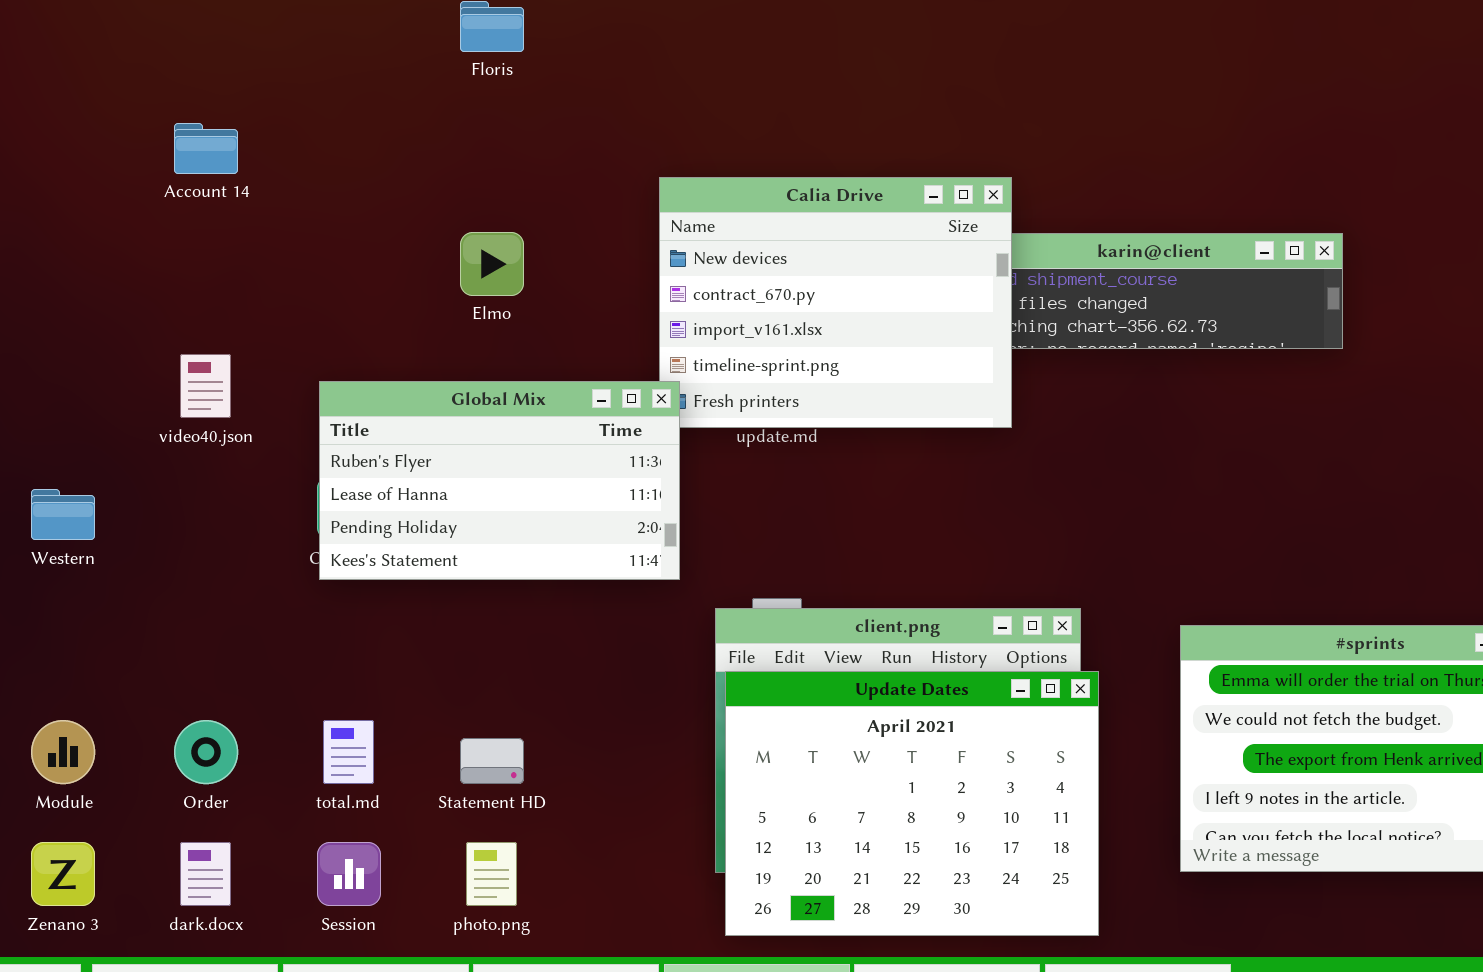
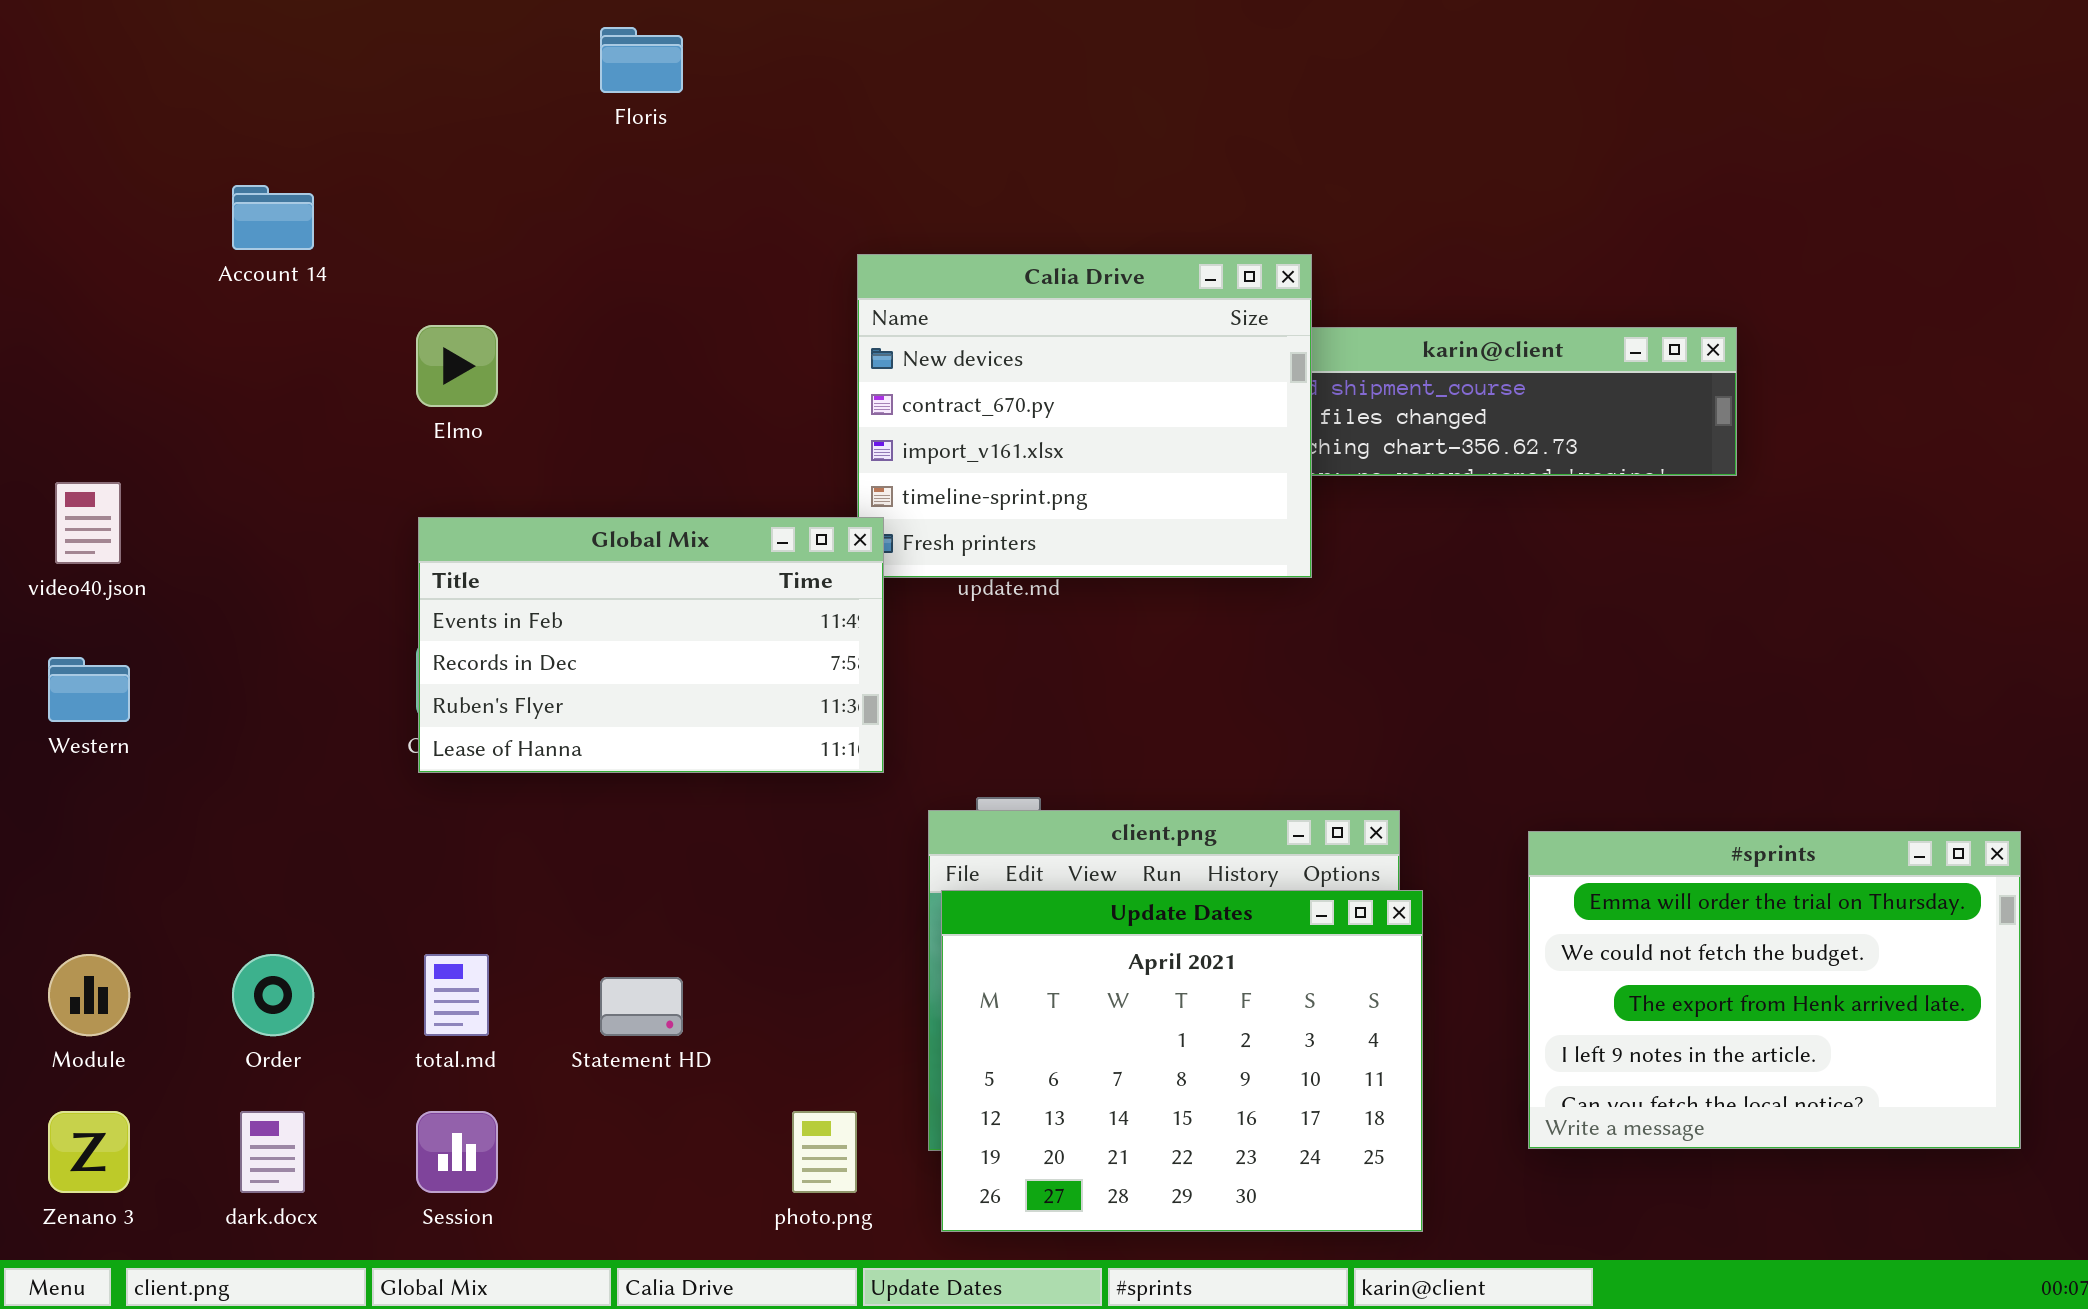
Elmo: [460,232,524,296] -> [416,325,498,407], moved
video40.json: [180,354,231,418] -> [55,482,121,564], moved
Global Mix: [319,381,680,580] -> [418,517,884,773], scrolled up 2 rows
photo.png: [466,842,517,906] -> [792,1111,857,1193], moved

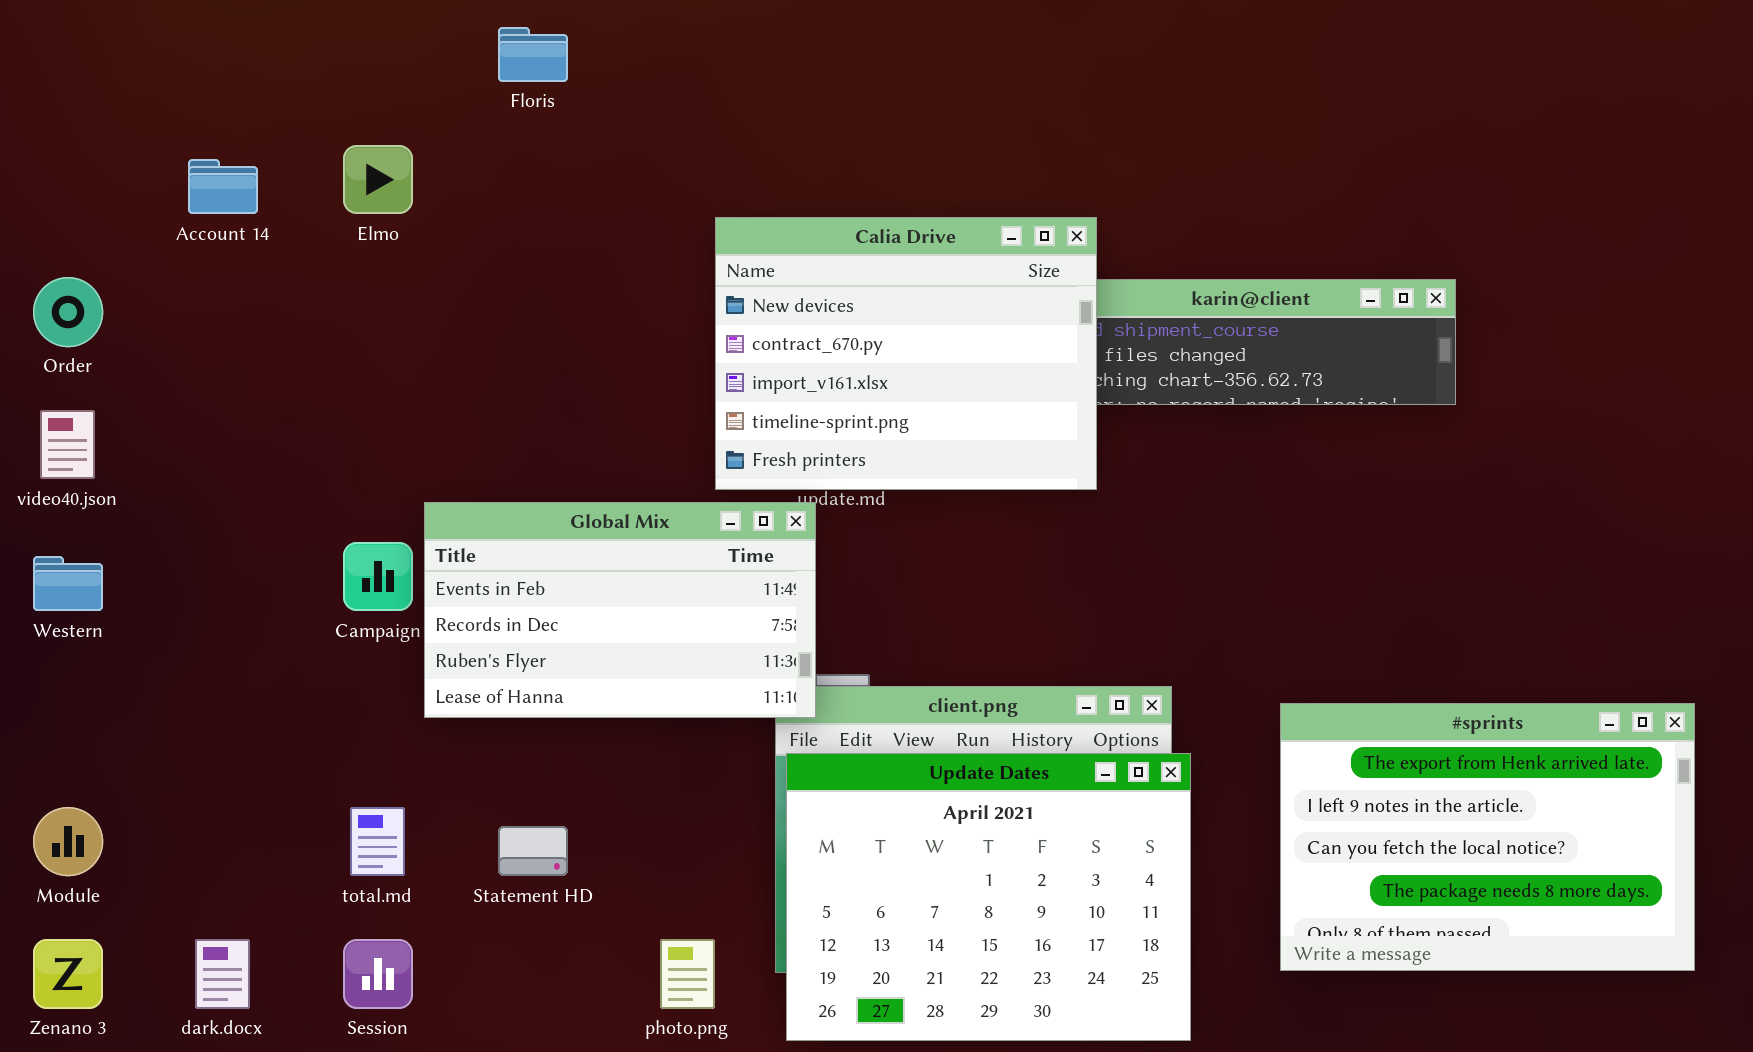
Elmo: [416,325,498,407] -> [343,145,413,214], moved
Global Mix: [418,517,884,773] -> [424,502,816,718], moved
#sprints: [1528,831,2021,1149] -> [1280,703,1695,971], scrolled down 2 rows
Order: [232,954,314,1036] -> [33,277,103,347], moved

